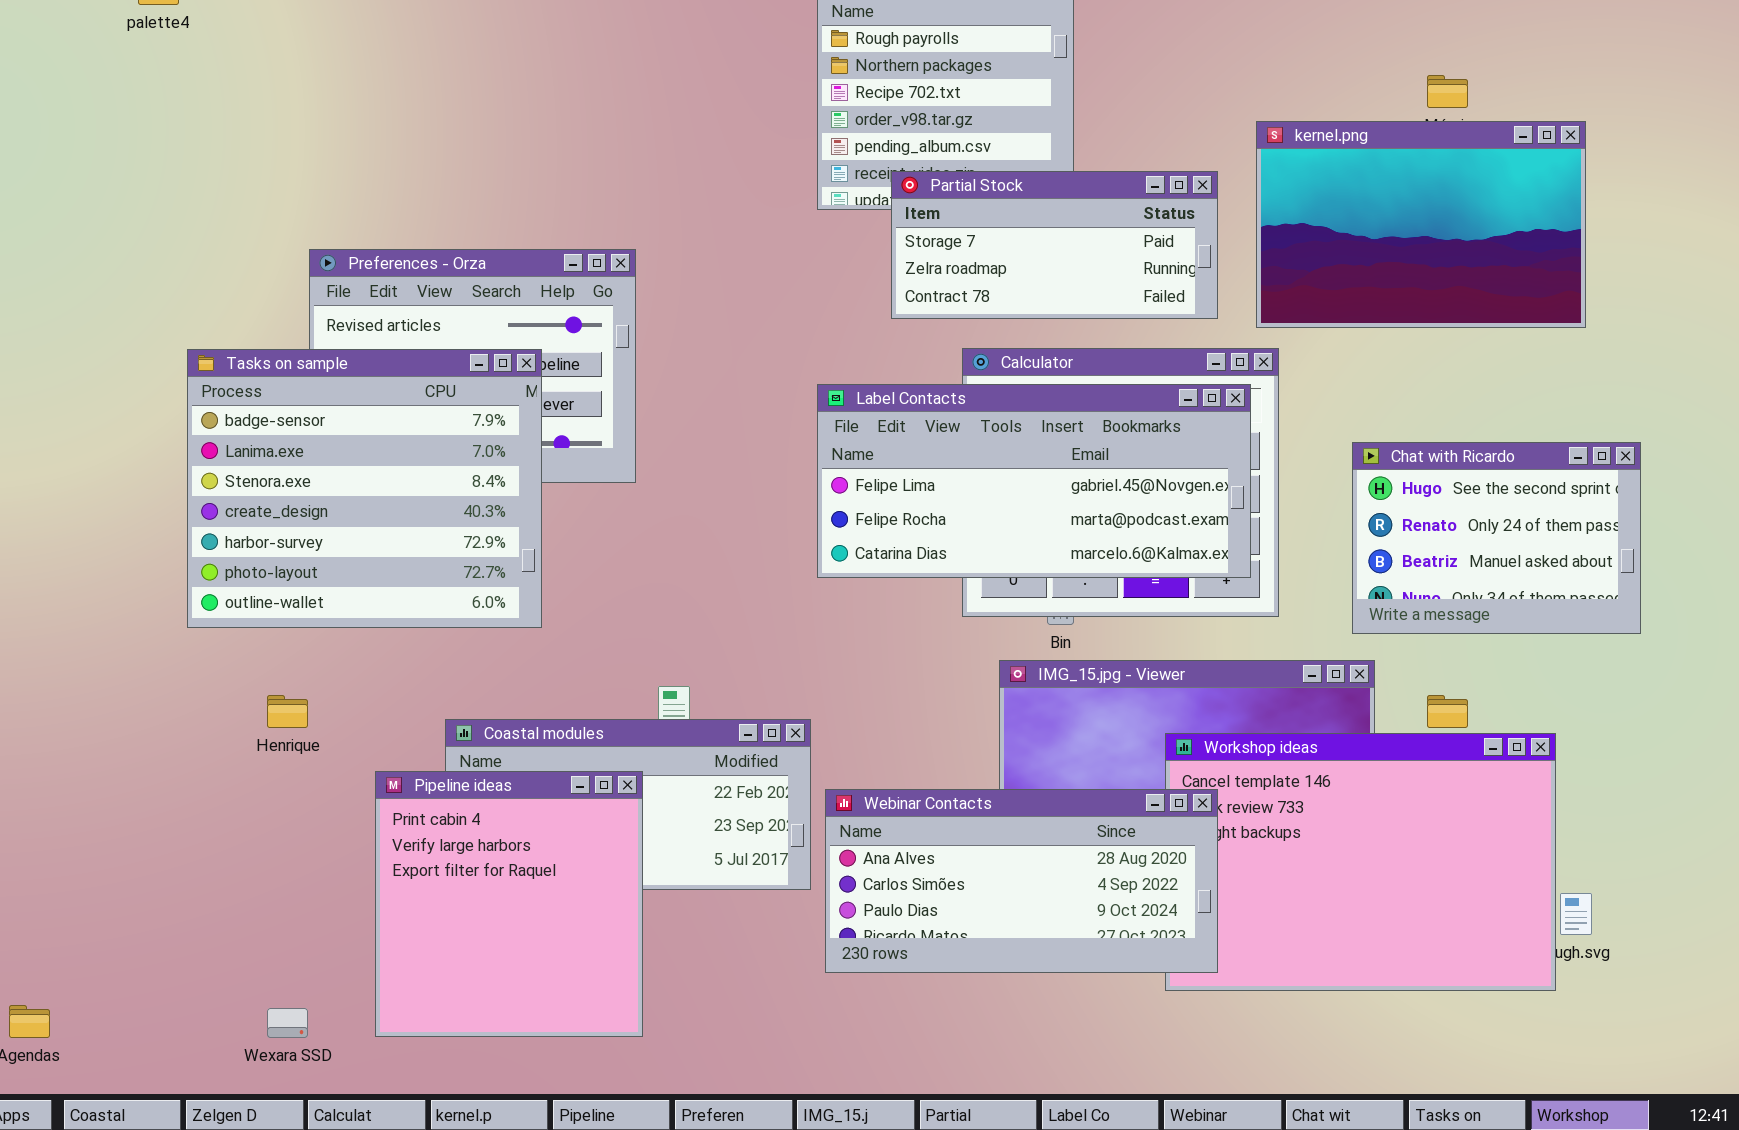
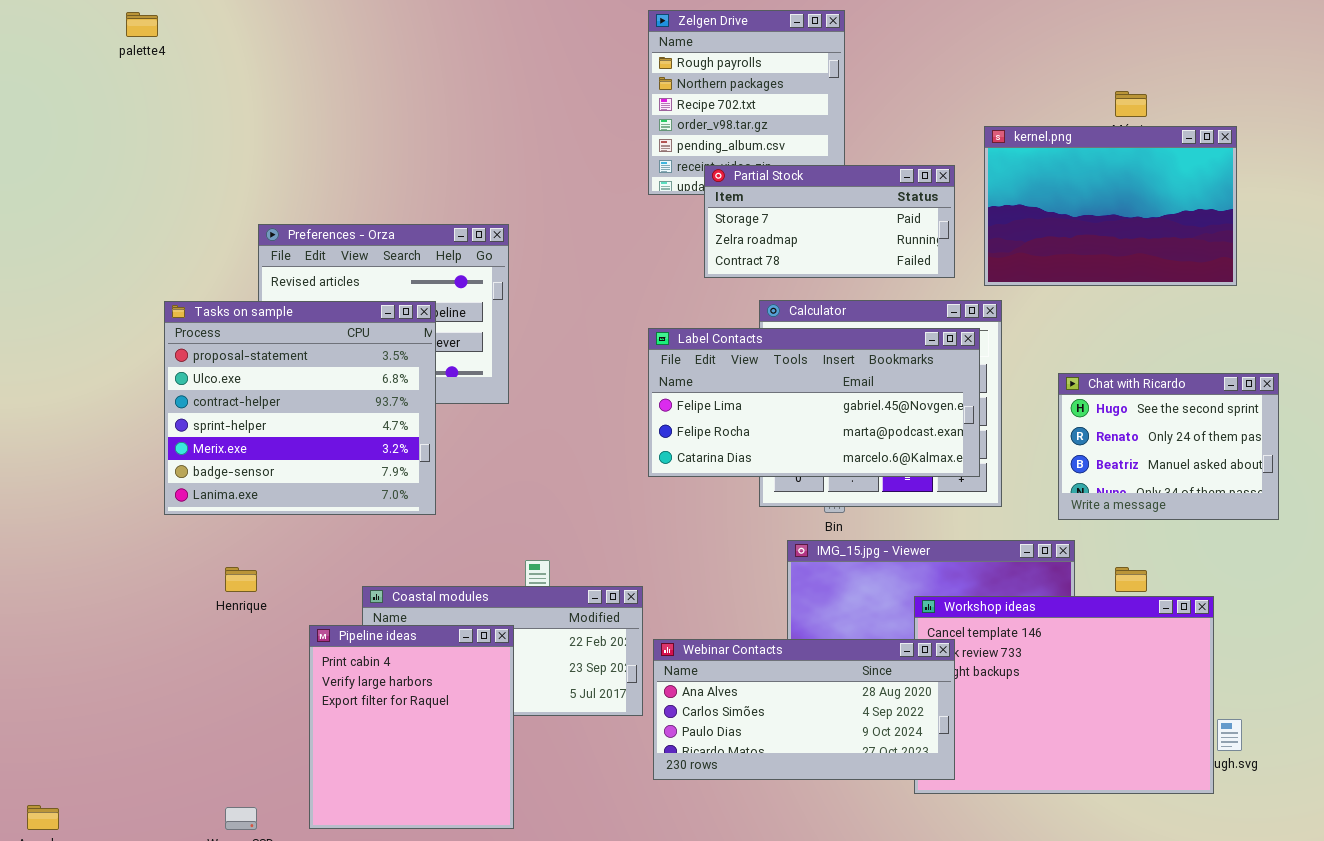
Tasks on sample: [187,349,542,628] -> [164,301,436,515], scrolled up 5 rows

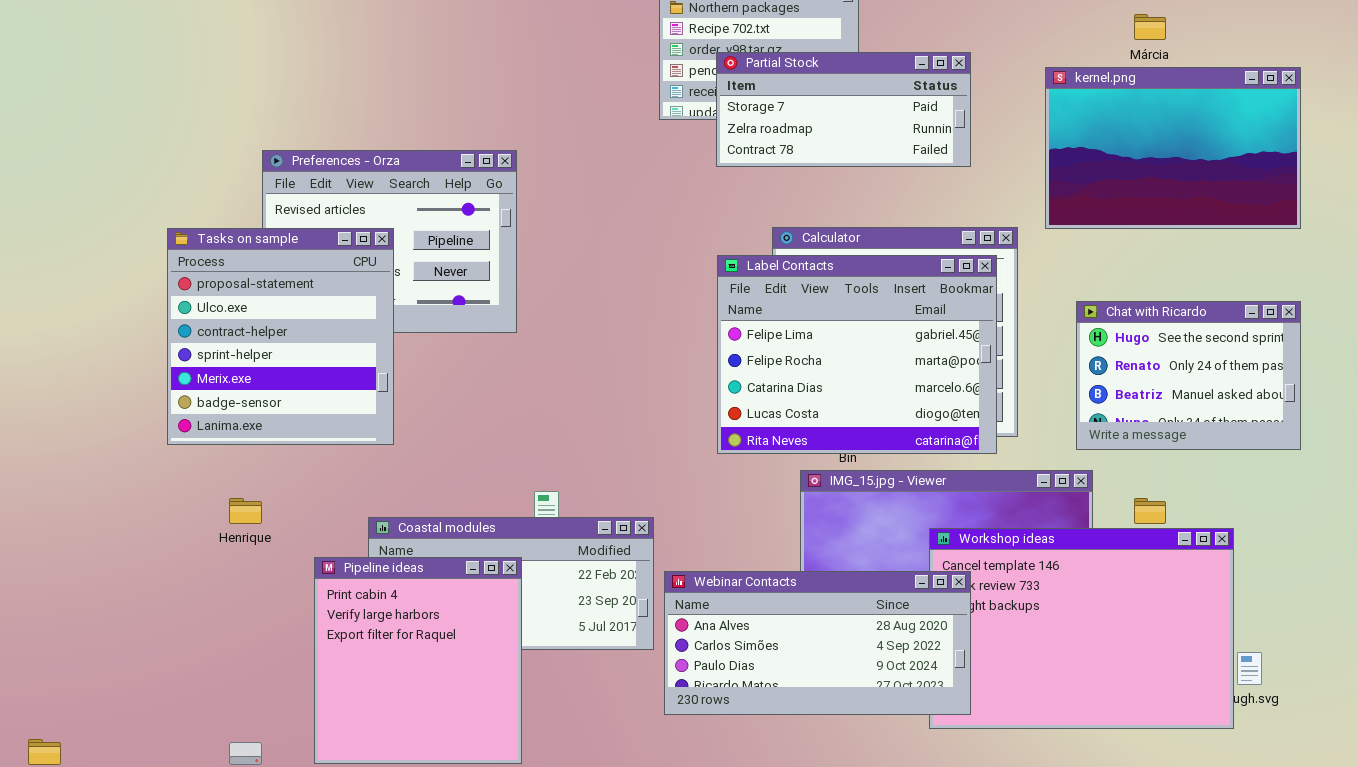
kernel.png: [984,126,1237,286] -> [1045,67,1301,229], moved
Partial Stock: [704,165,955,278] -> [716,52,971,167], moved
Tasks on sample: [164,301,436,515] -> [167,228,394,445], resized
Label Contacts: [648,328,980,477] -> [717,255,997,454], resized

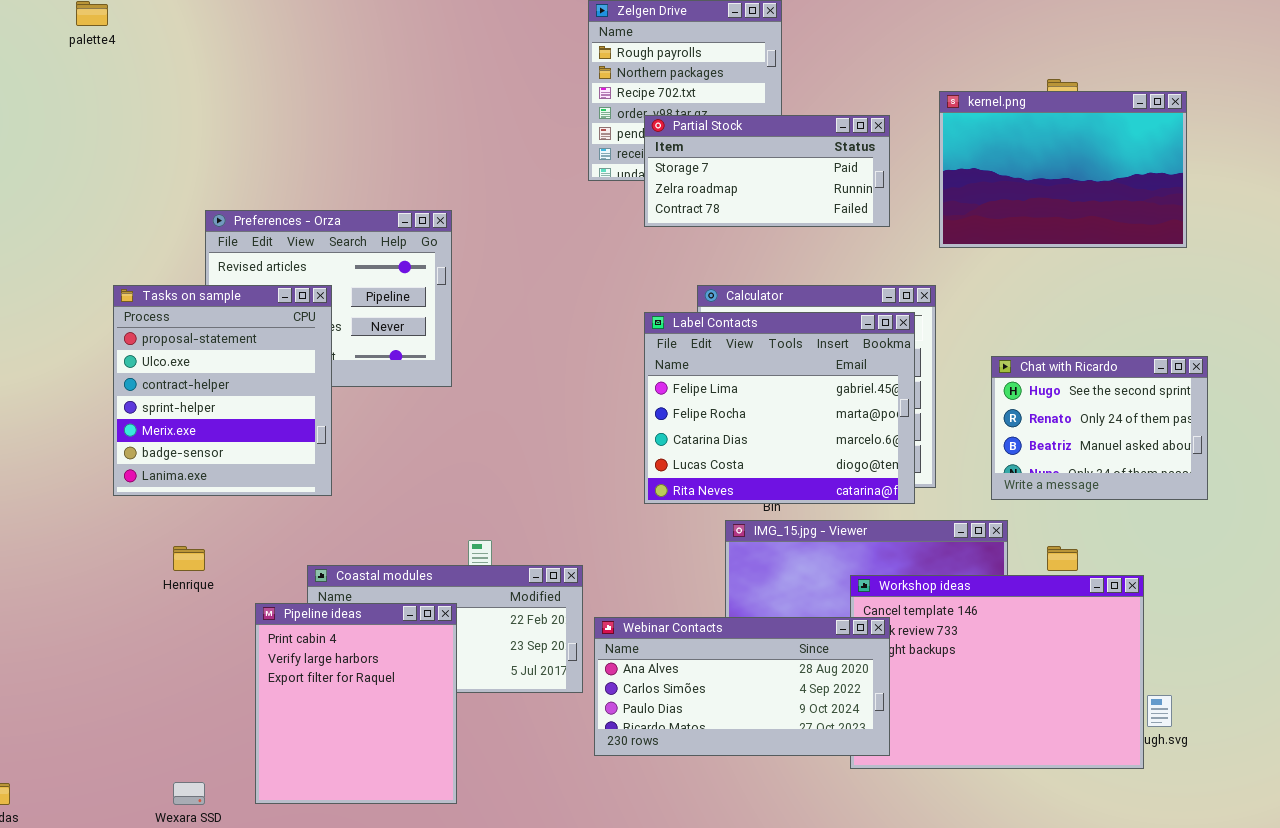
kernel.png: [1045,67,1301,229] -> [939,91,1187,248], moved

